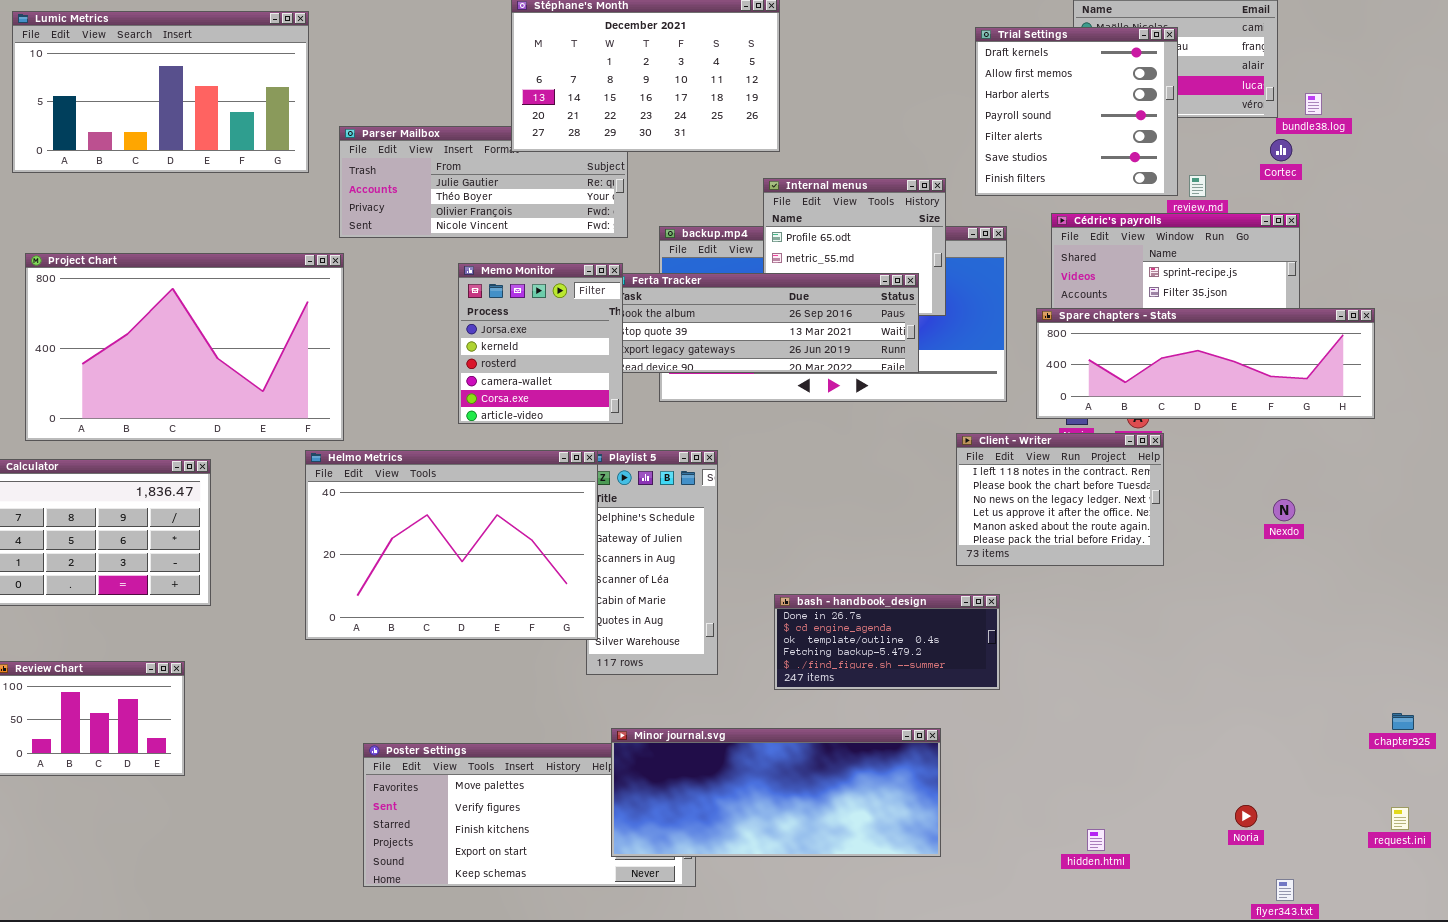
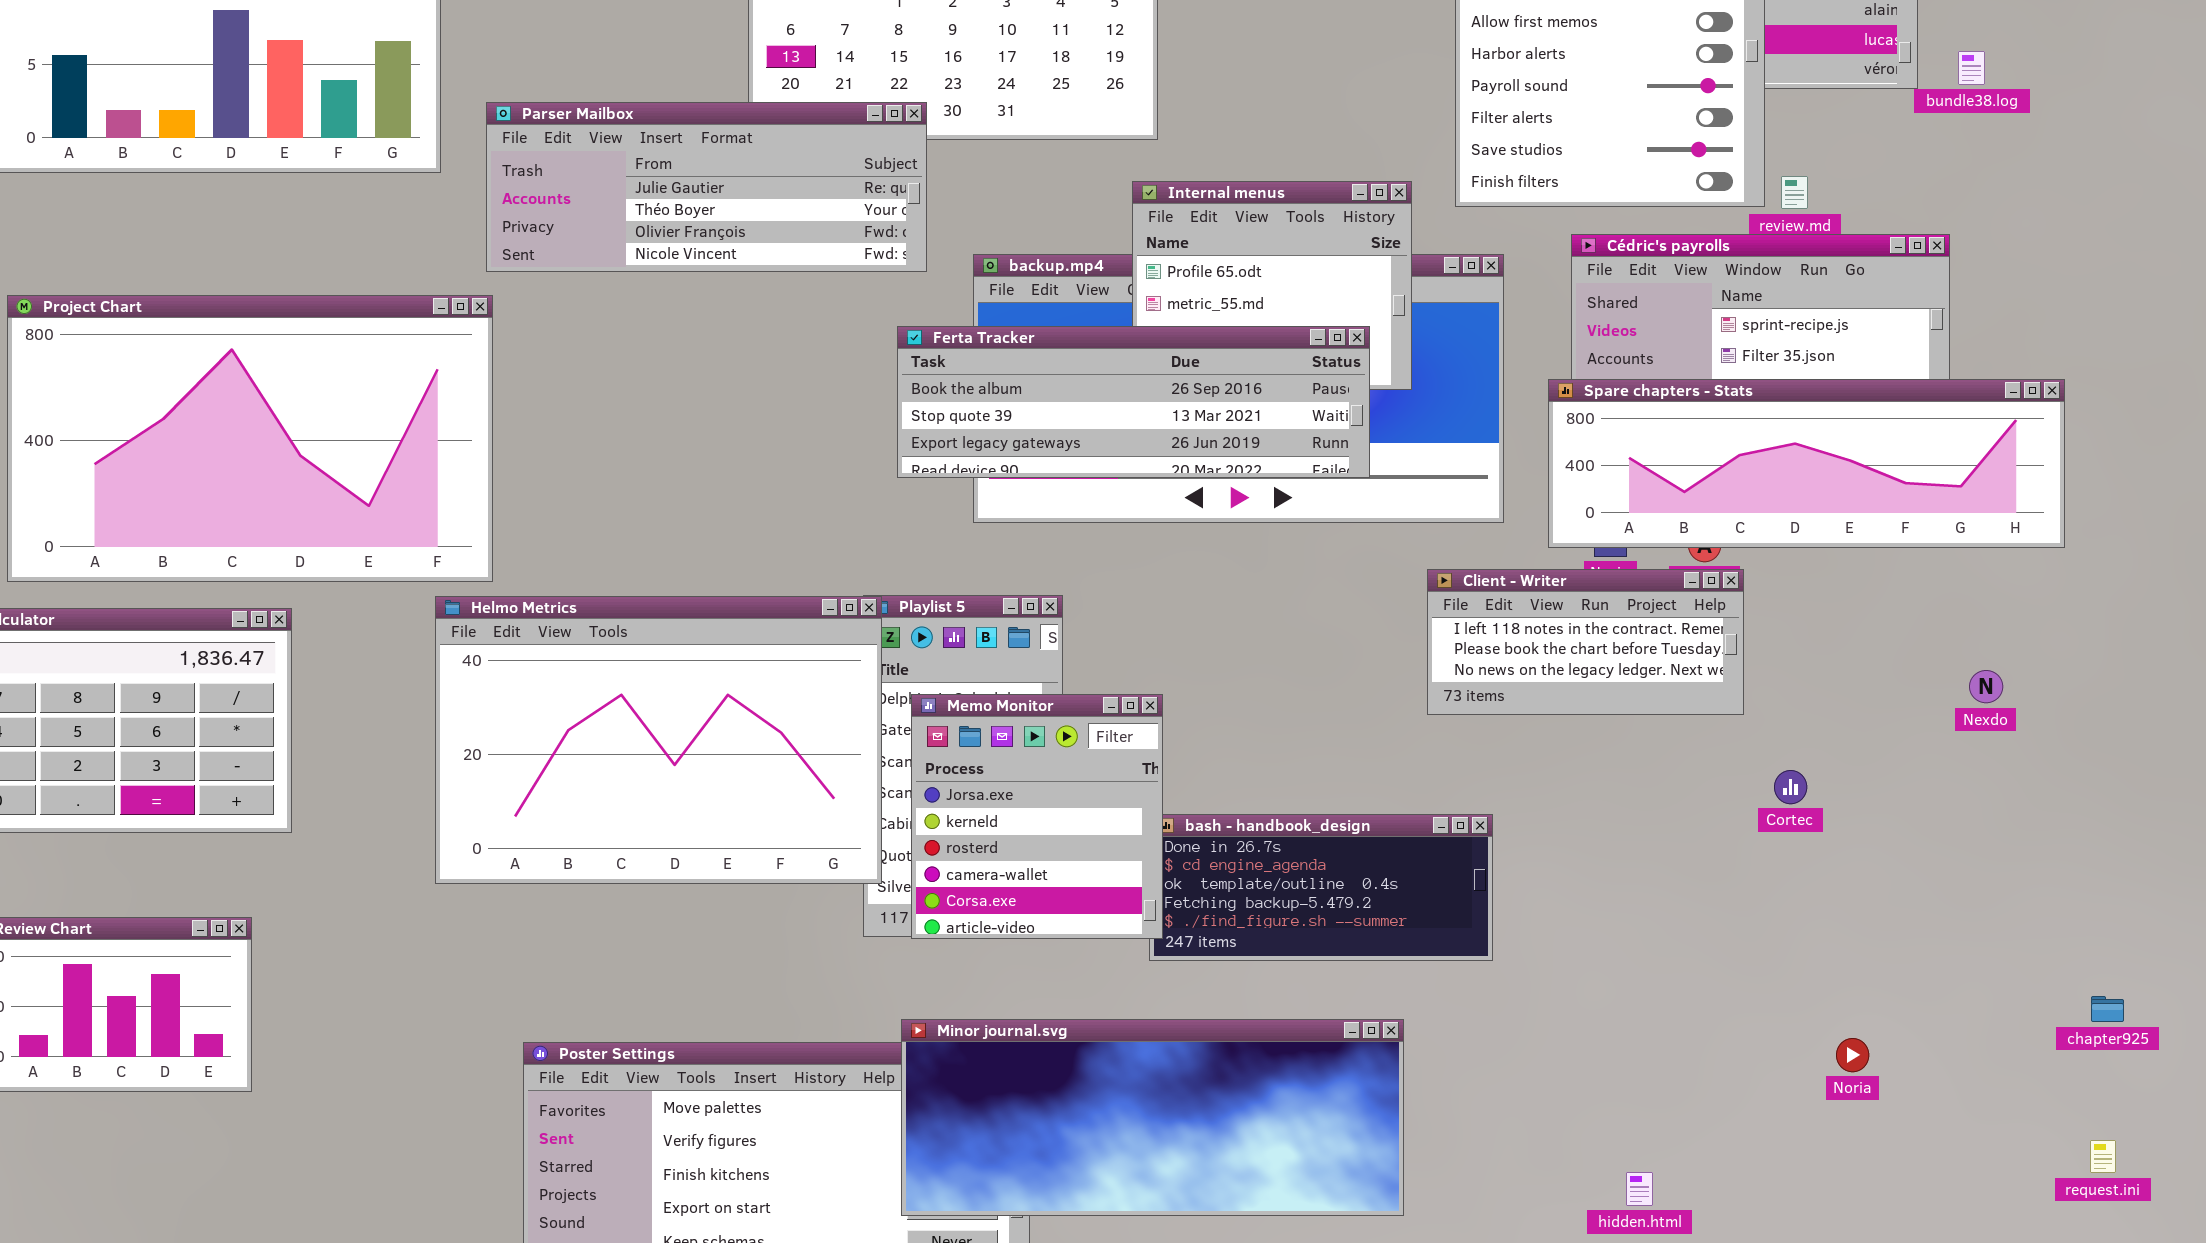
Parser Mailbox: [339,126,628,238] -> [486,102,927,272], raised
Cortec: [1270,139,1292,161] -> [1774,770,1807,804], moved
Memo Monitor: [458,263,623,424] -> [911,694,1163,939], moved
Client - Writer: [956,433,1164,566] -> [1427,569,1744,715], resized
Nexdo: [1273,499,1295,521] -> [1969,670,2003,703], moved
Noria: [1235,805,1257,827] -> [1836,1038,1869,1072], moved

